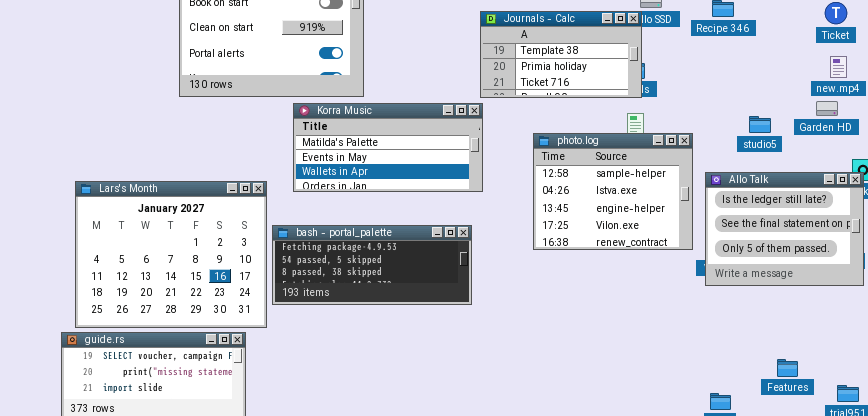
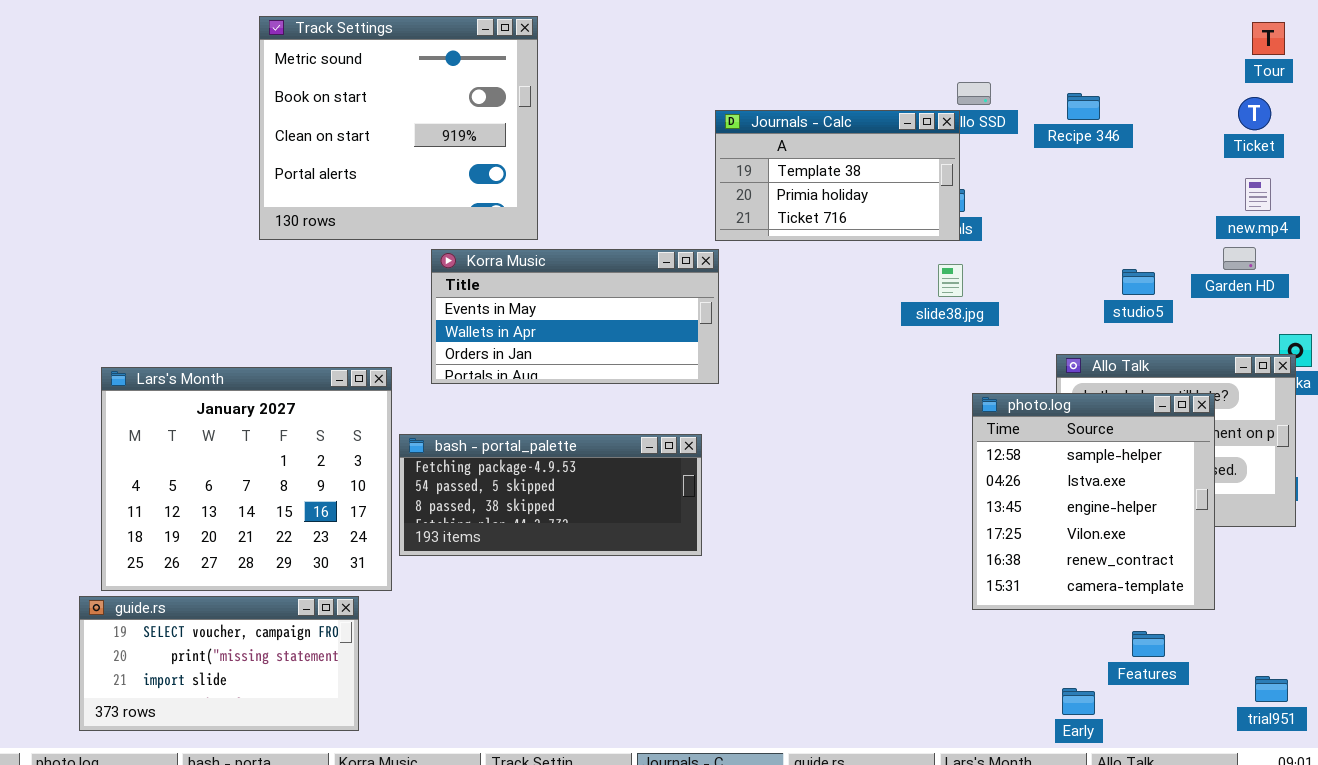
Korra Music: [293,103,483,192] -> [431,249,719,384], scrolled down 1 row
photo.log: [533,133,693,250] -> [972,393,1215,610], moved, resized
Features: [777,359,798,377] -> [1132,631,1165,657], moved

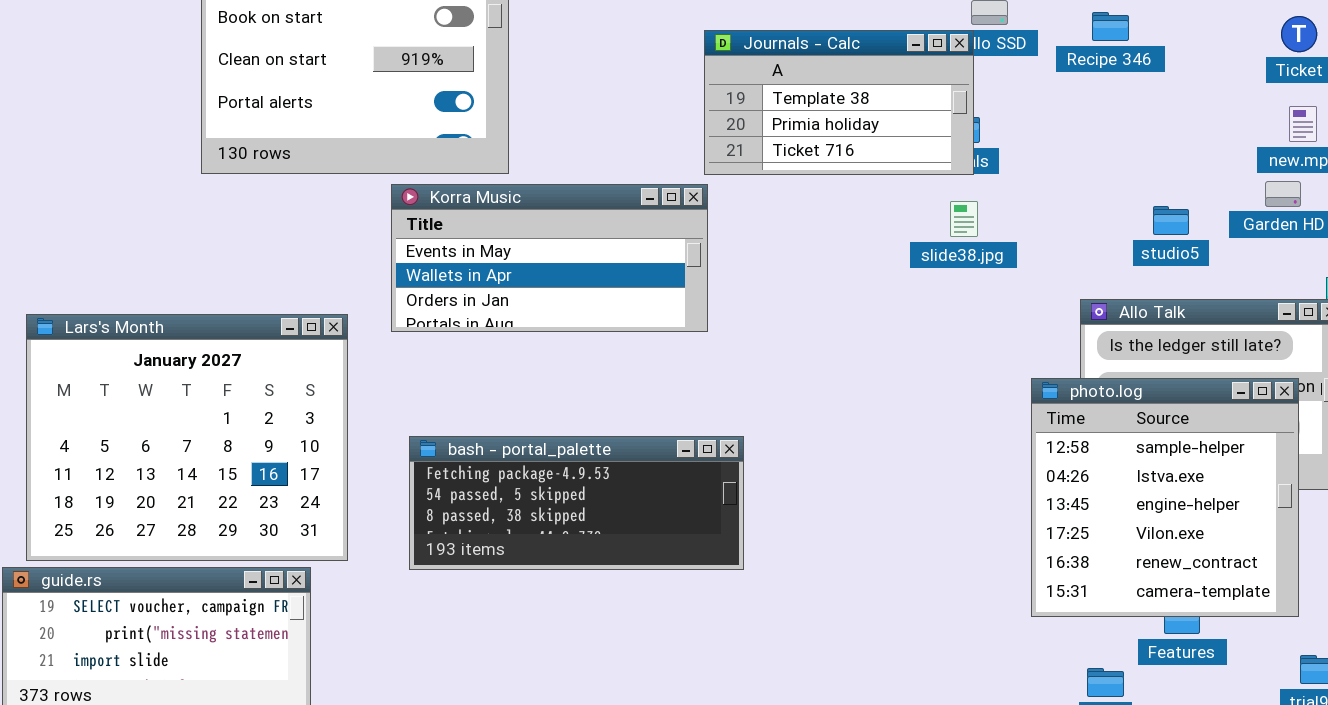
photo.log: [972,393,1215,610] -> [1031,378,1299,617], moved
bash - portal_palette: [399,434,702,556] -> [409,436,744,570], moved

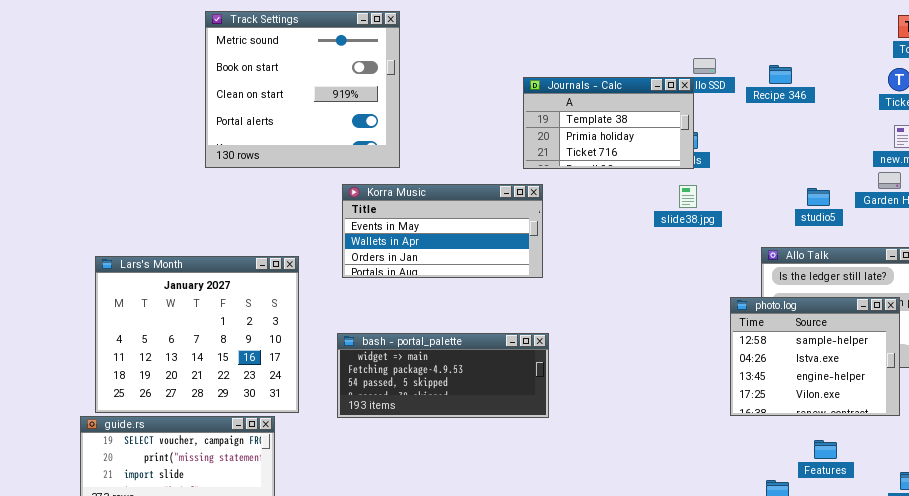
Korra Music: [391,184,708,332] -> [342,184,543,278], moved
photo.log: [1031,378,1299,617] -> [730,297,900,416], resized
bash - portal_palette: [409,436,744,570] -> [337,333,549,418], scrolled up 1 row

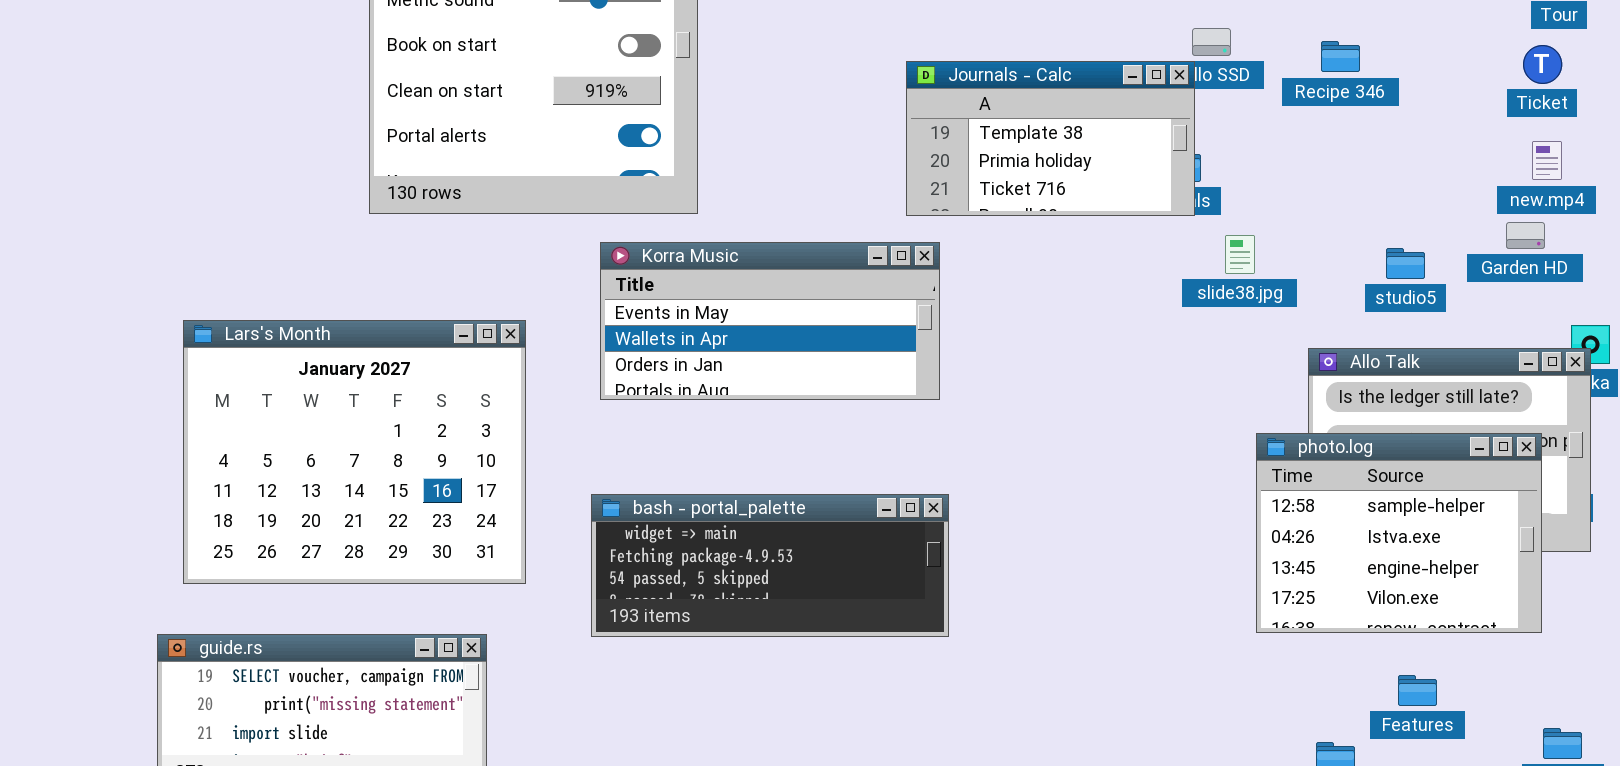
slide38.jpg: [679,185,697,208] -> [1225,235,1255,274], moved
Lars's Month: [95,256,299,413] -> [183,320,526,584], moved

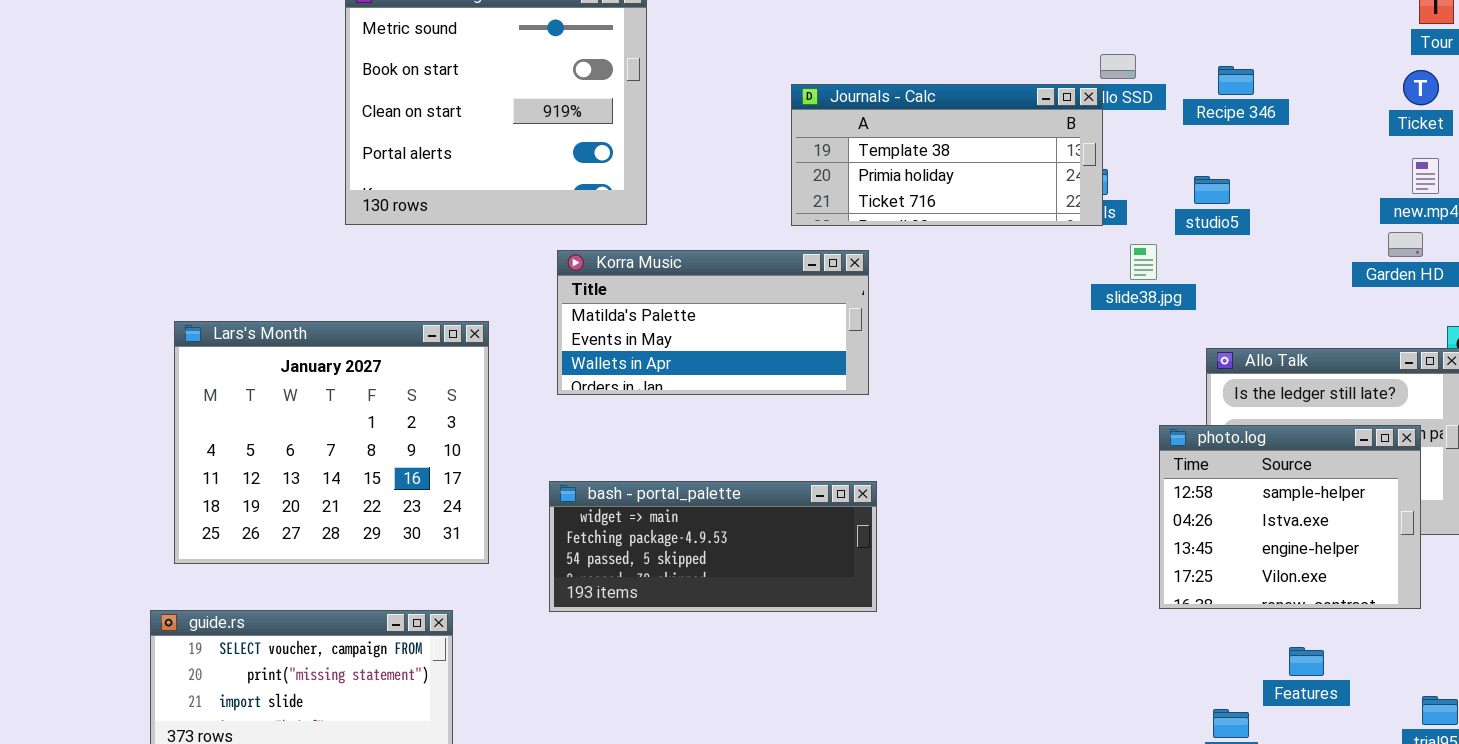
Journals - Calc: [906,61,1195,216] -> [791,84,1103,226], resized
Korra Music: [600,242,940,400] -> [557,250,869,395], scrolled up 1 row
studio5: [1386,248,1425,279] -> [1194,176,1230,204], moved

